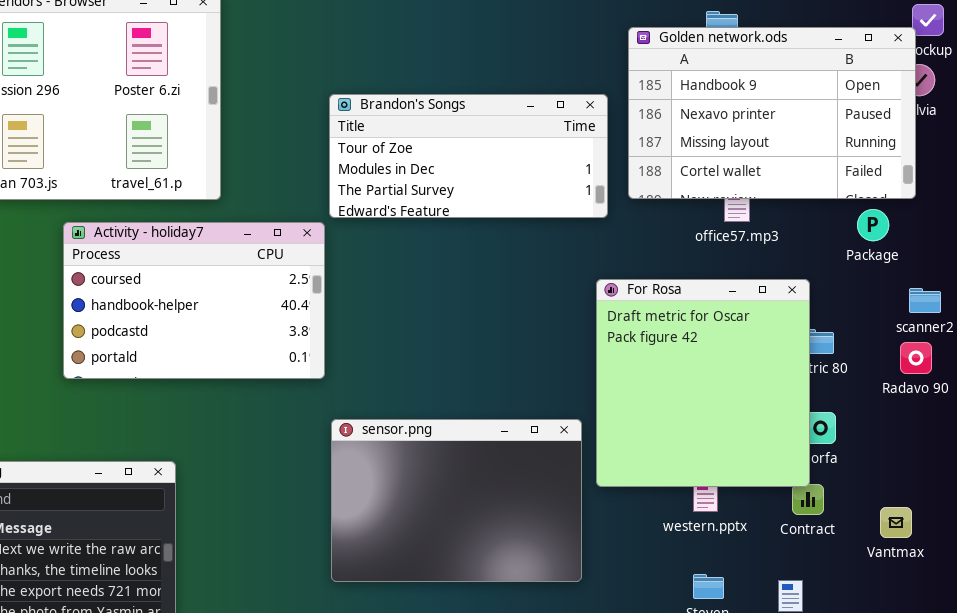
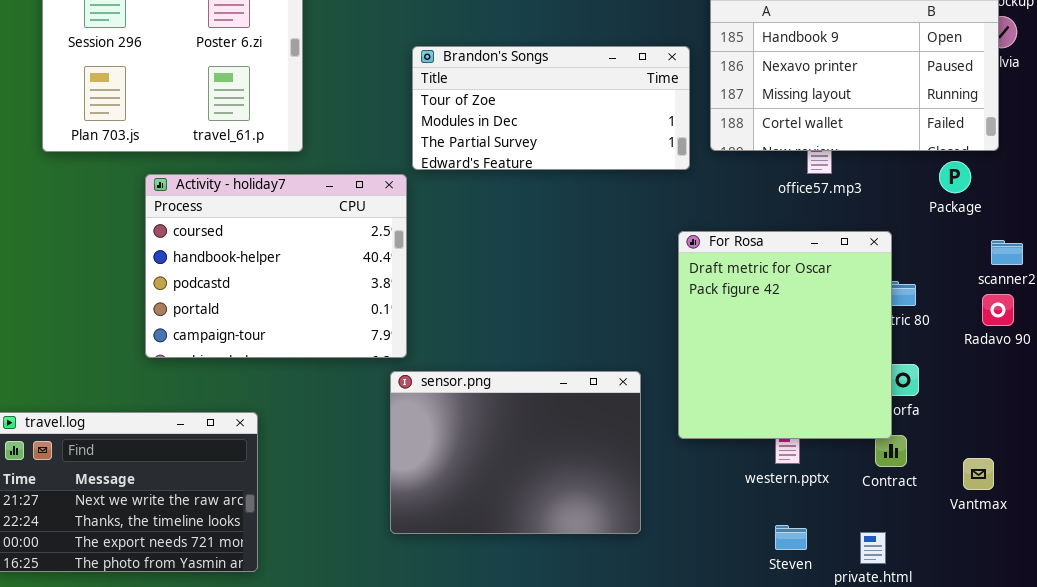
Activity - holiday7: [63,222,325,379] -> [145,174,407,358], resized
sensor.png: [331,419,582,582] -> [390,371,641,534], moved

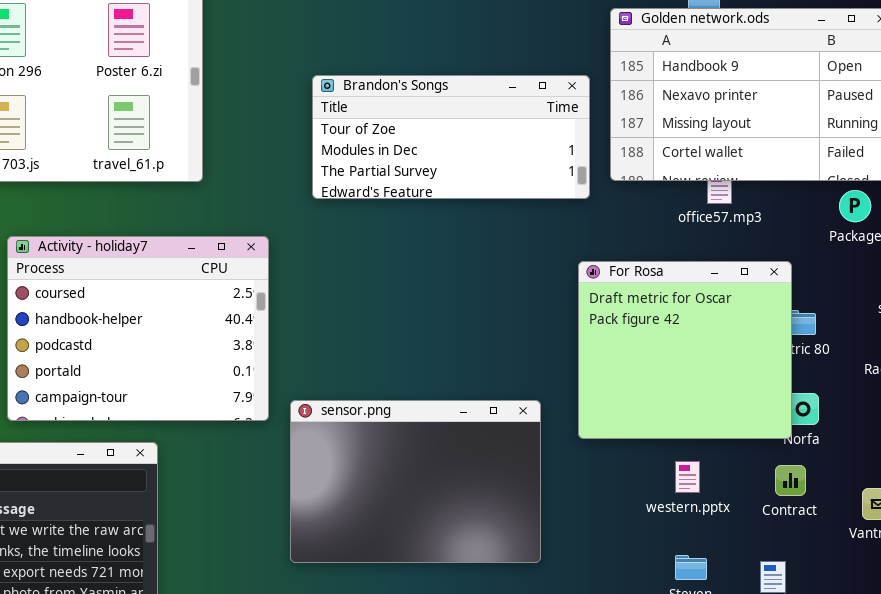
Activity - holiday7: [145,174,407,358] -> [7,236,269,421], moved
For Rosa: [678,231,892,439] -> [578,261,792,439], resized

